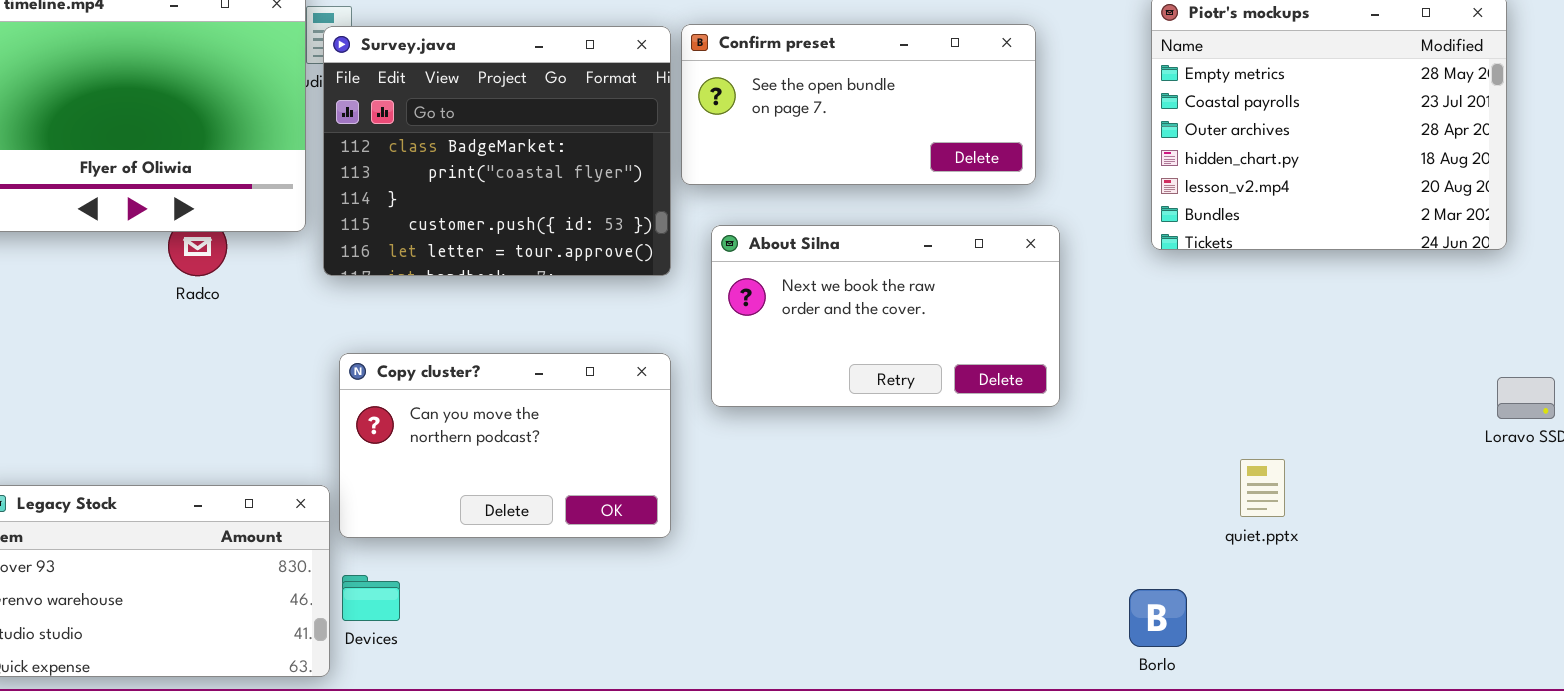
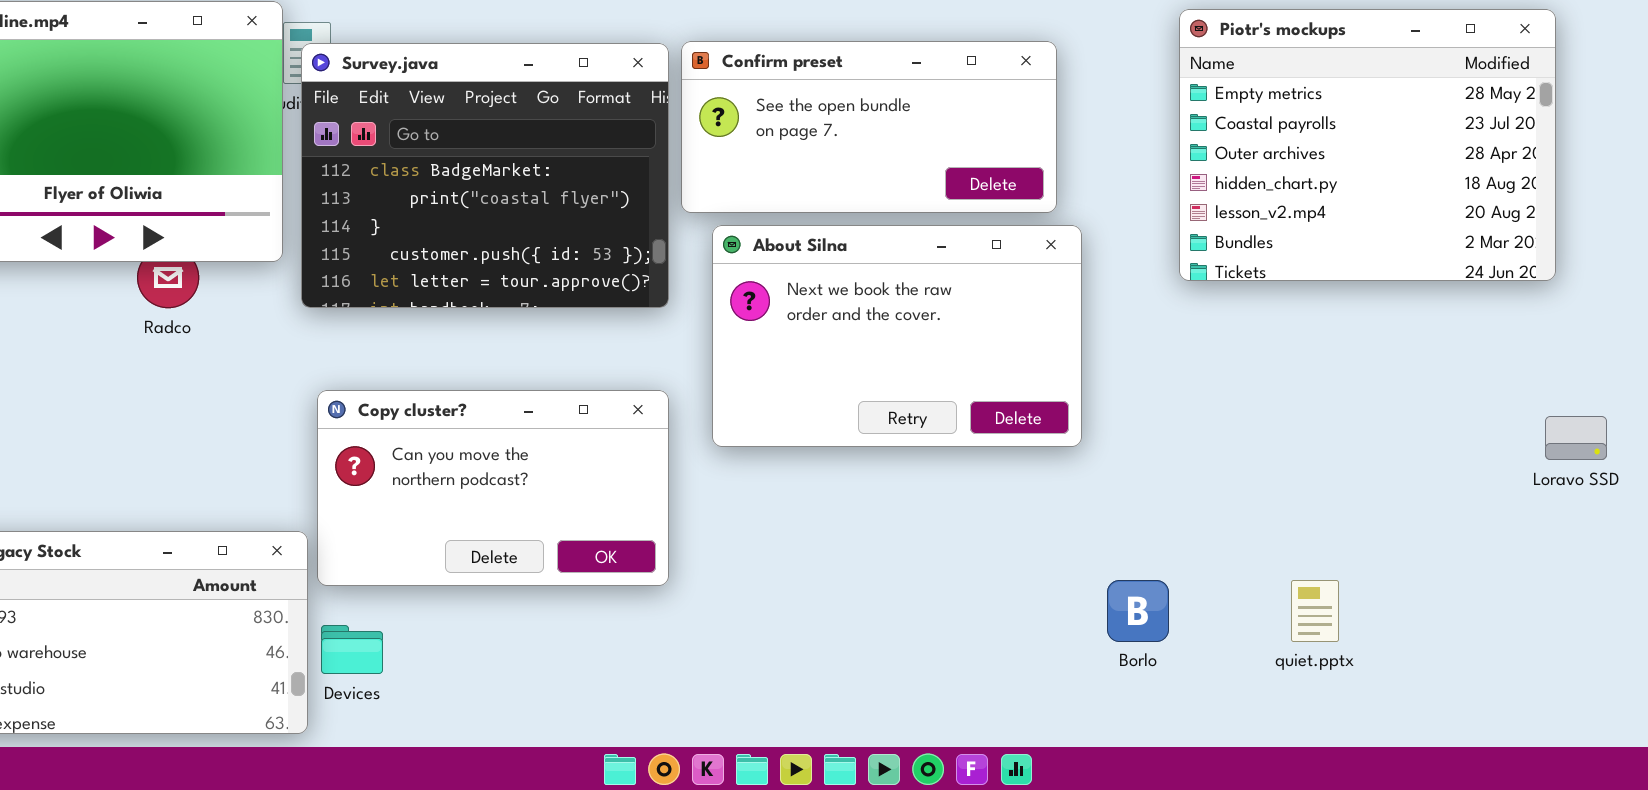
About Silna: [711,225,1060,407] -> [712,225,1082,447], resized
quiet.pptx: [1240,459,1285,517] -> [1291,580,1339,642], moved
Borlo: [1129,589,1187,647] -> [1107,580,1169,642], moved

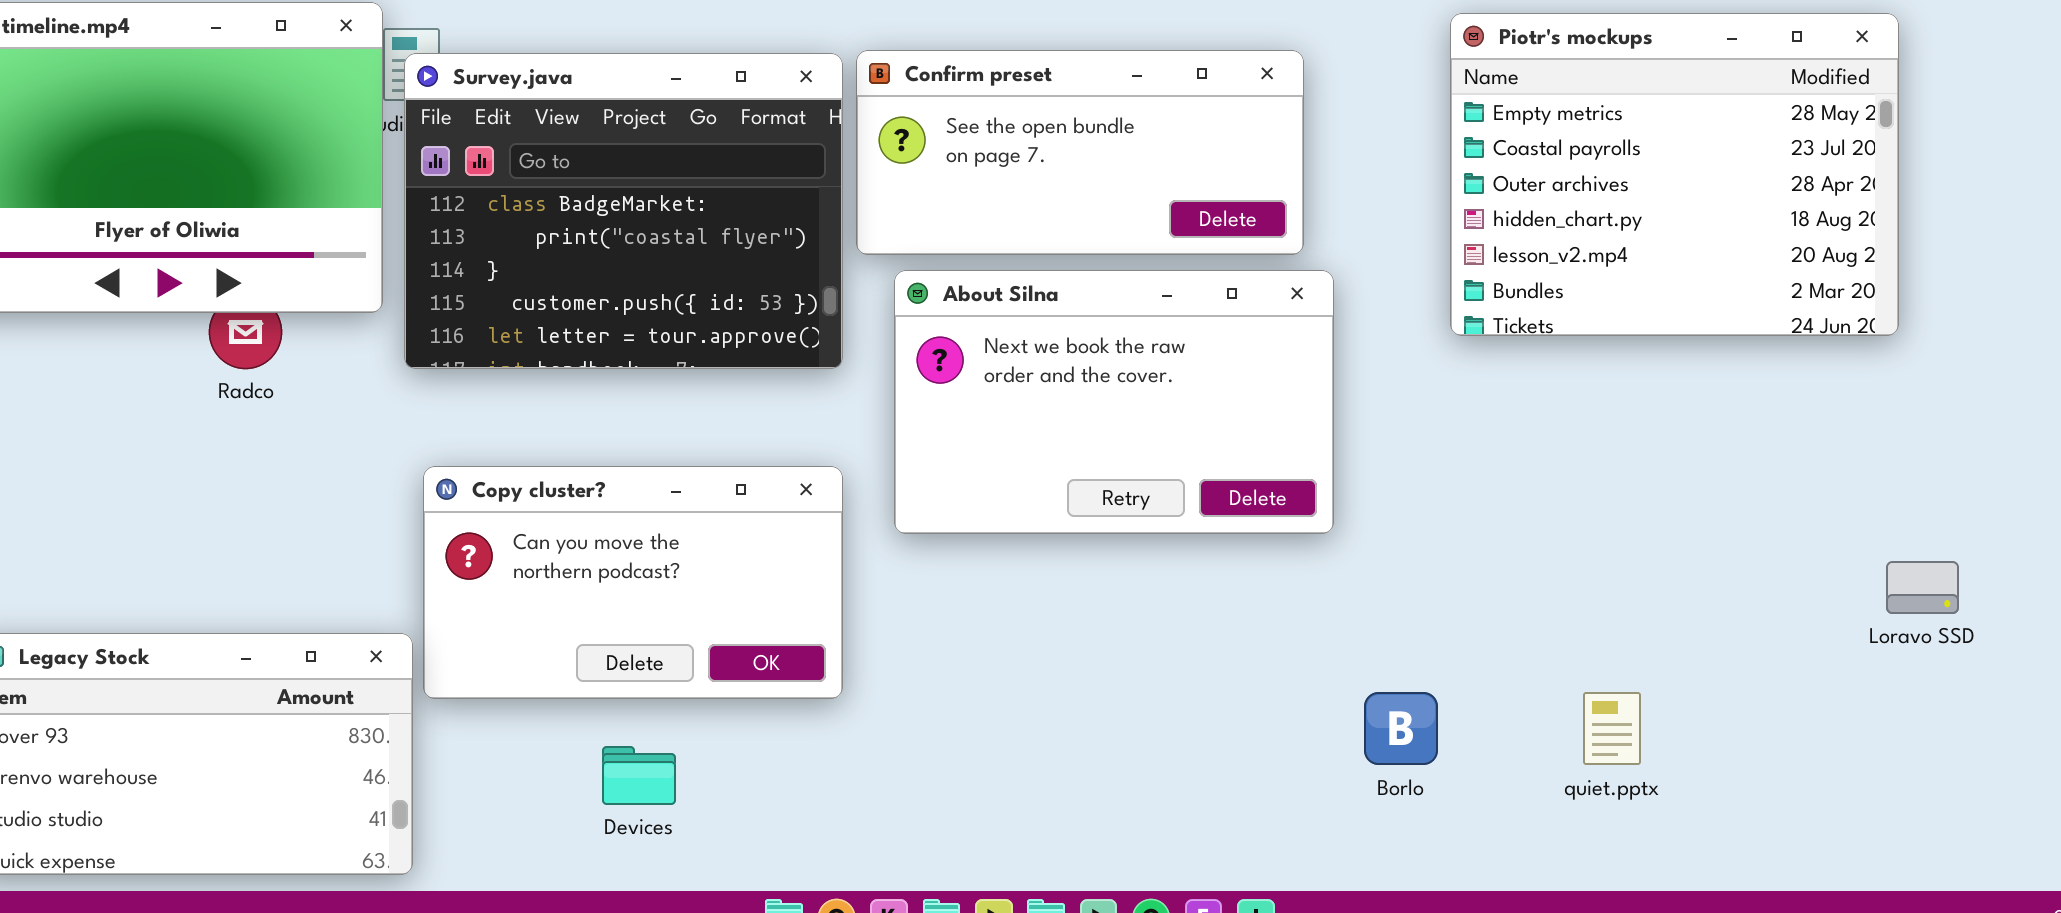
Loravo SSD: [1545,416,1607,460] -> [1886,561,1959,614], moved
Devices: [321,625,383,674] -> [602,746,676,805], moved

